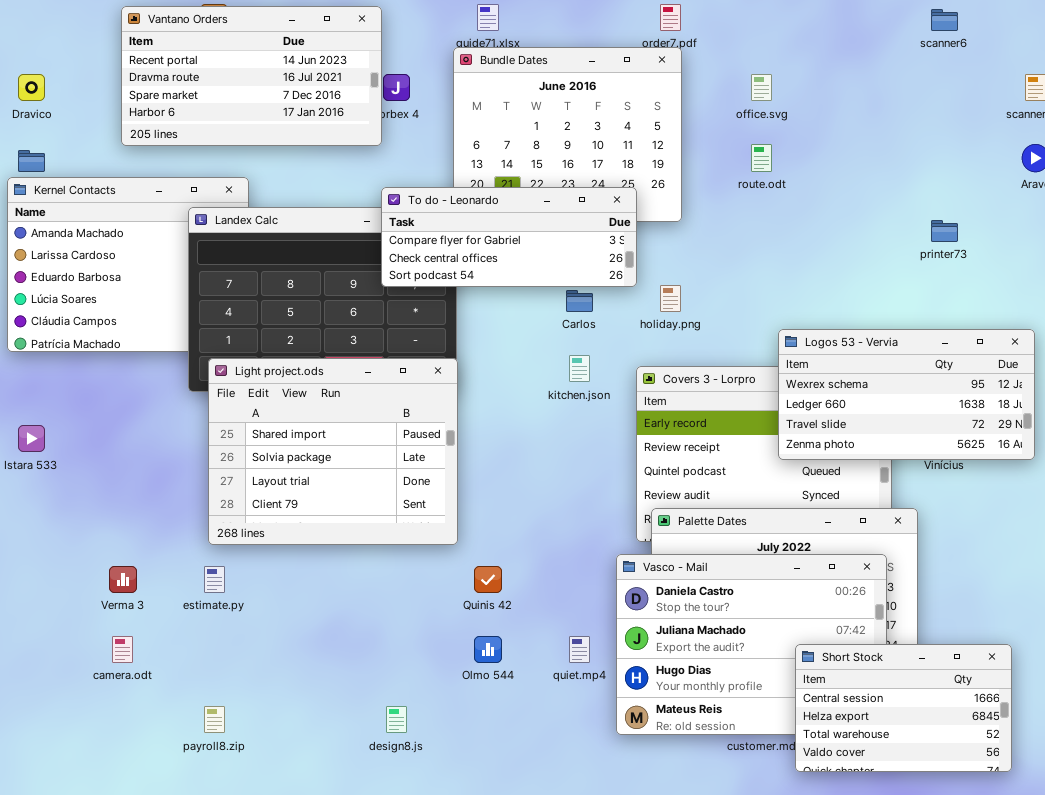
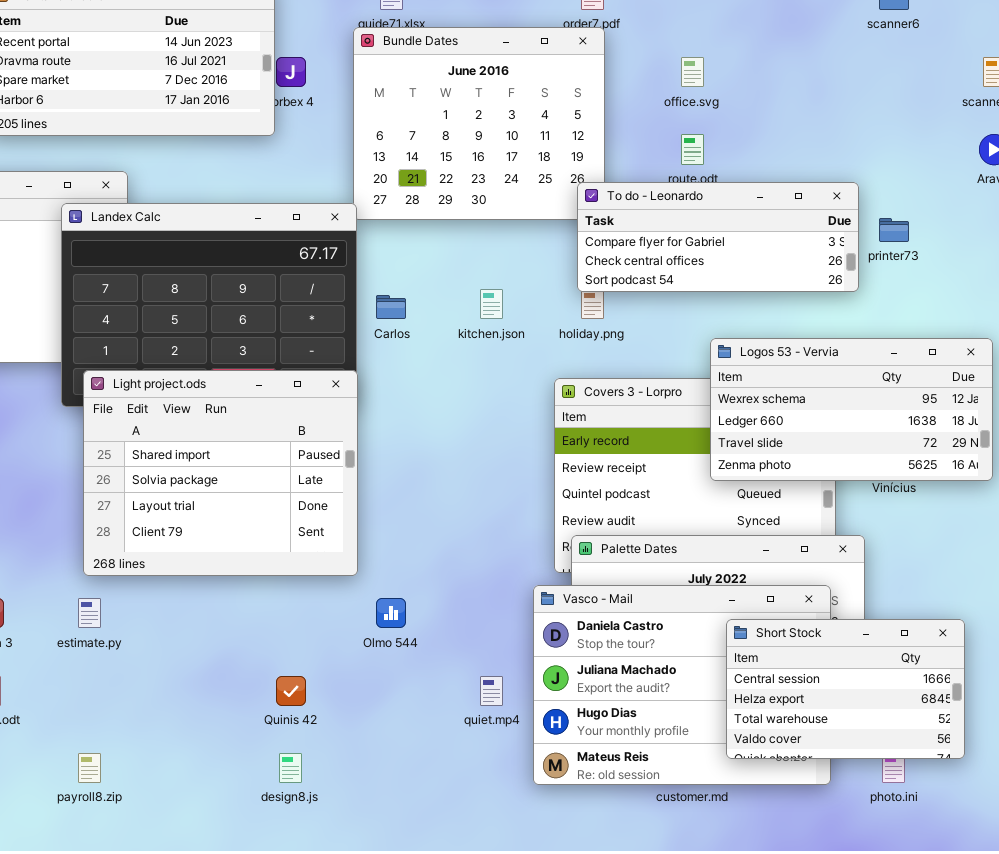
To do - Leonardo: [381,187,637,287] -> [577,182,859,292], moved
Carlos: [566,290,593,312] -> [376,295,406,319], moved
kitchen.json: [569,355,590,382] -> [480,289,503,319], moved
Quinis 42: [474,566,502,593] -> [276,676,306,706], moved
Olmo 544: [474,636,502,663] -> [376,598,406,628], moved
Short Stock: [795,644,1012,772] -> [726,619,965,759], moved

